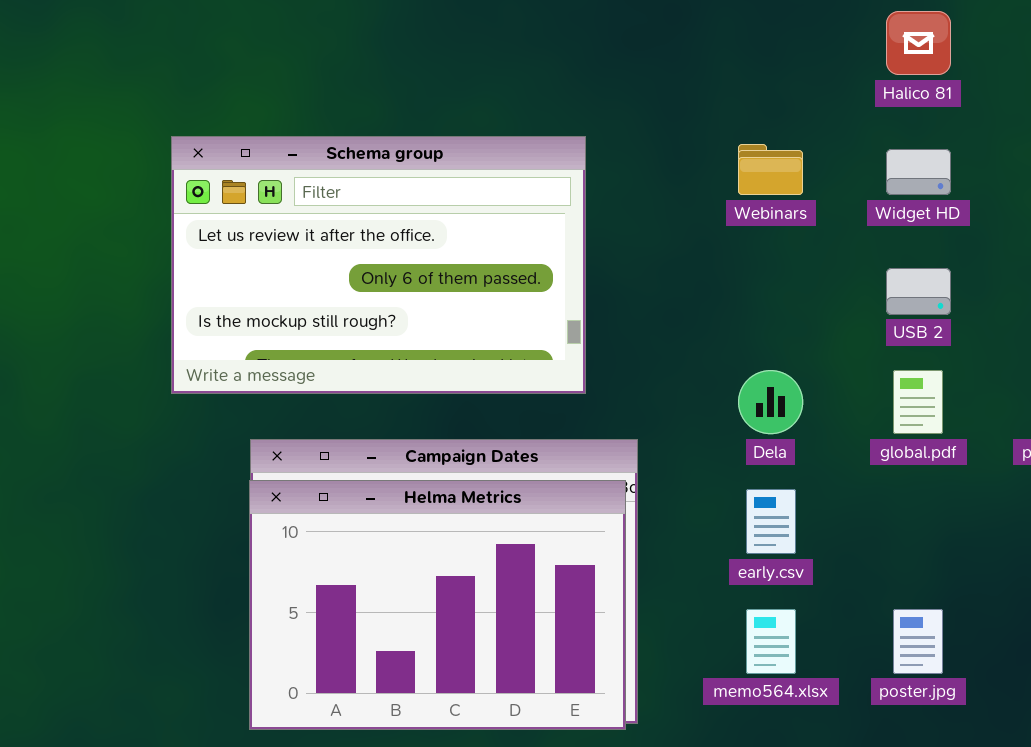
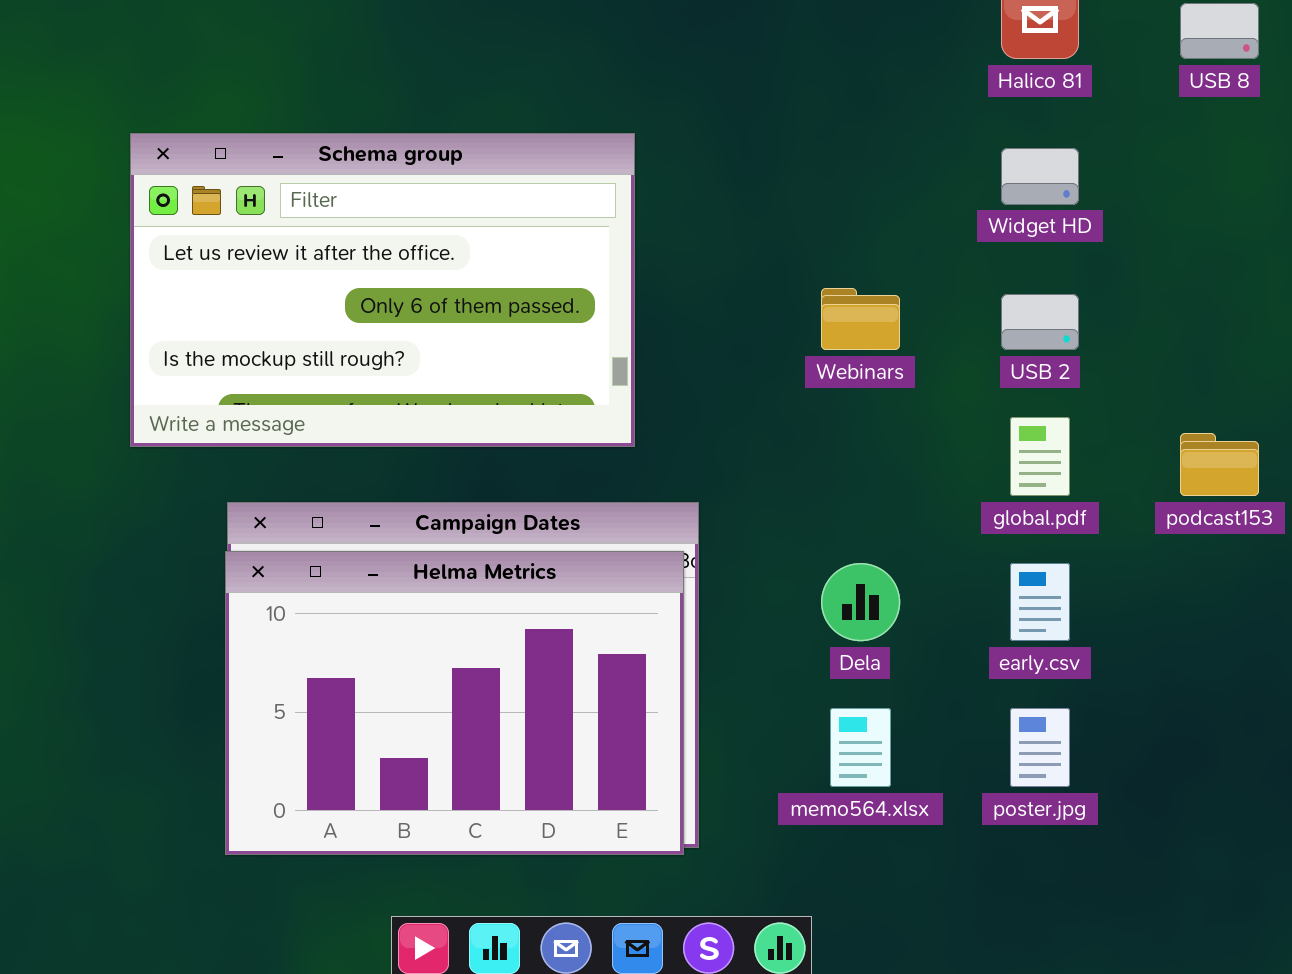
Webinars: [738,144,803,195] -> [821,288,900,350], moved
Dela: [738,370,803,434] -> [821,563,900,641], moved
early.csv: [746,489,796,554] -> [1010,563,1070,641], moved

